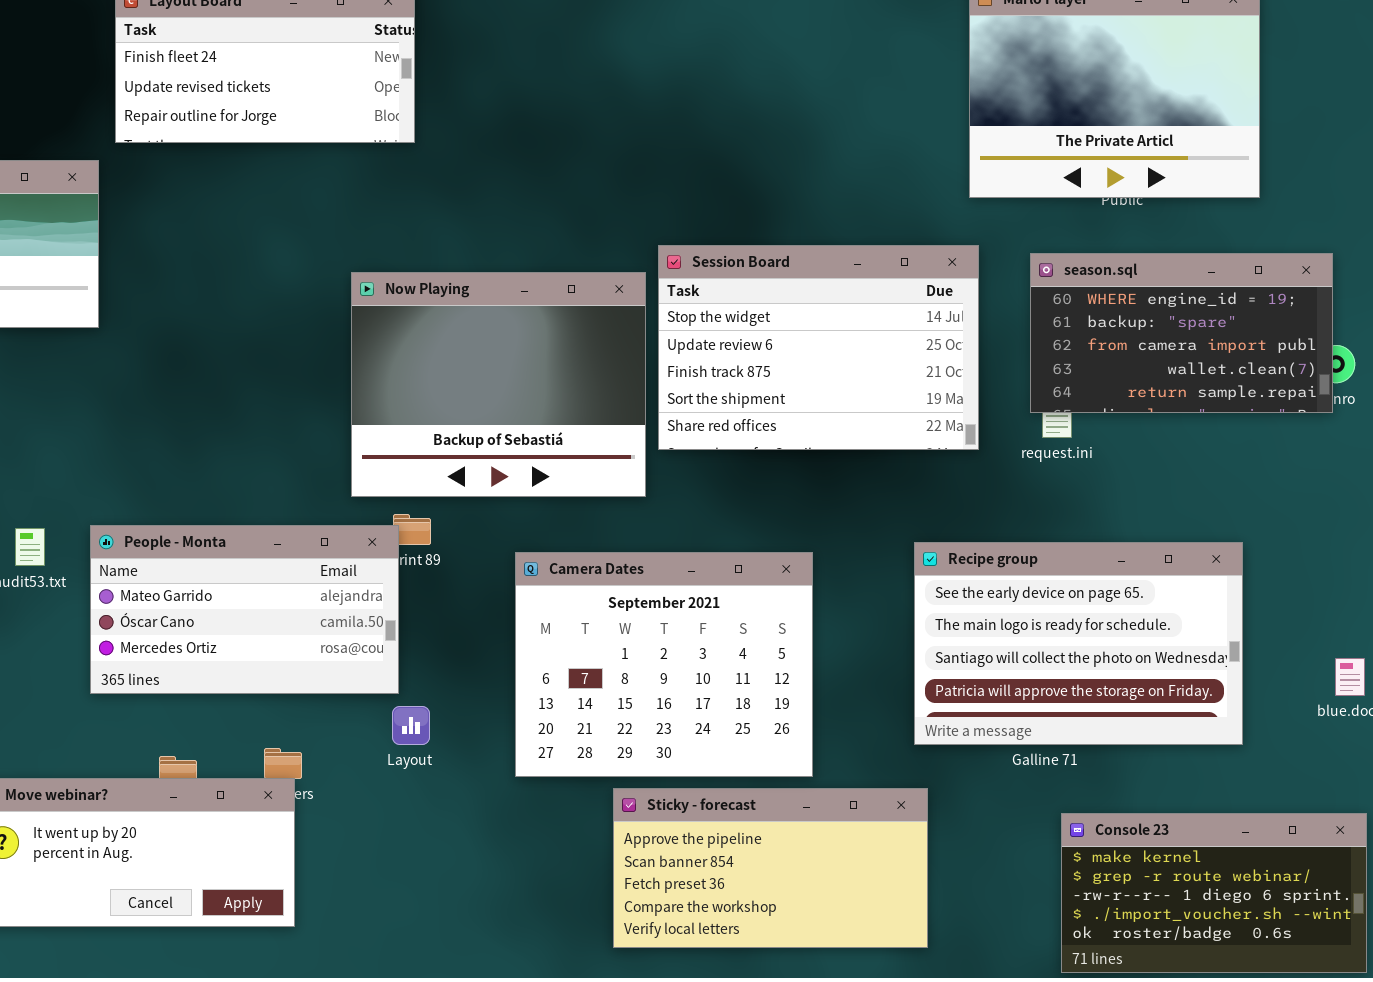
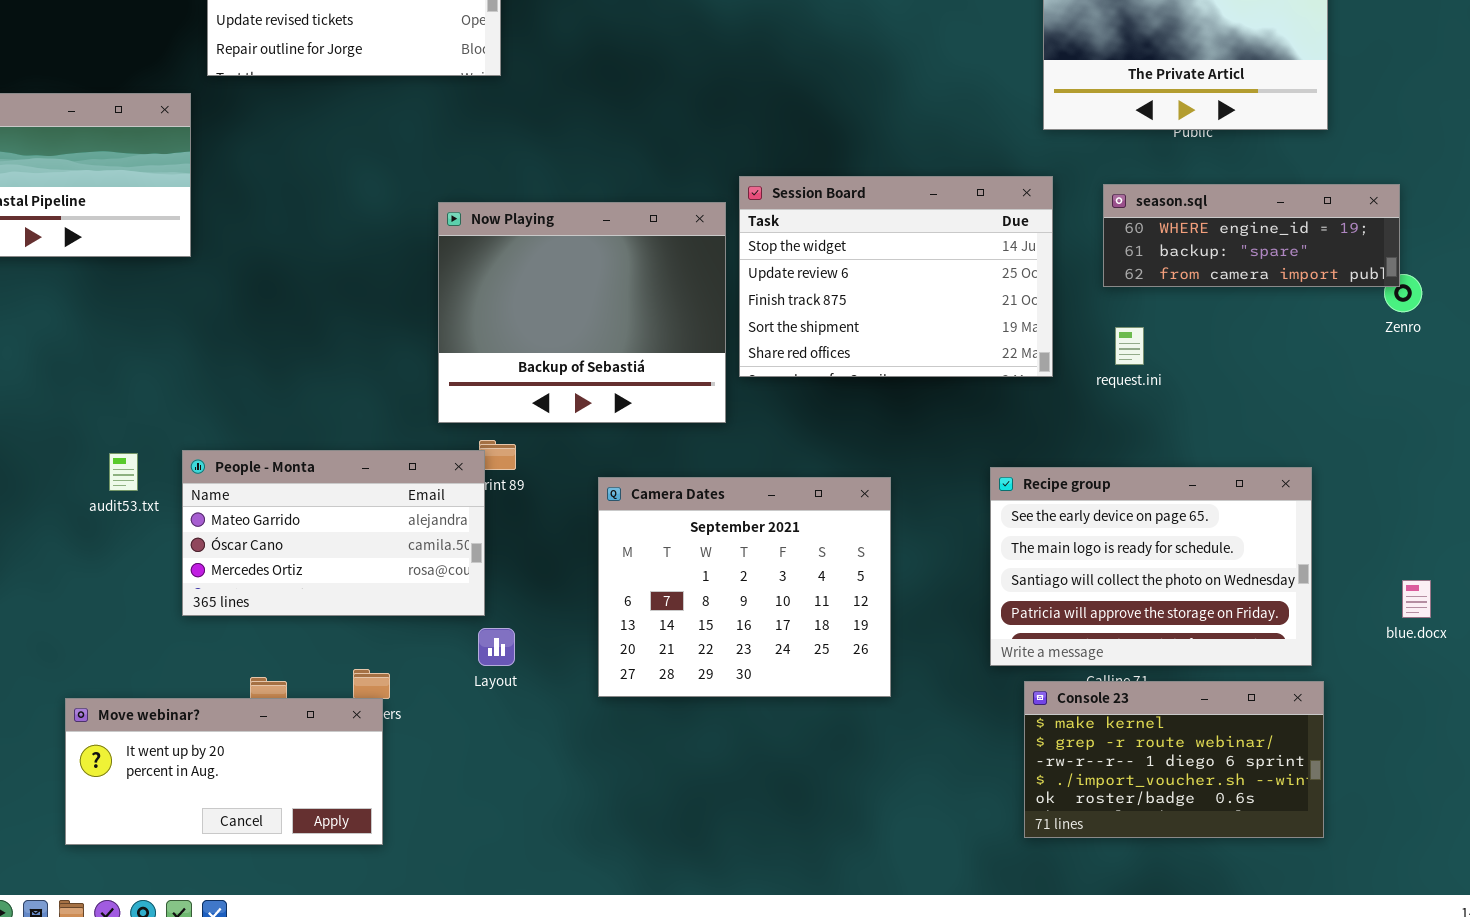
season.sql: [1030,253,1333,413] -> [1103,184,1400,287], resized
Sticky - forecast: [613,788,928,948] -> none, closed
Console 23: [1061,813,1367,973] -> [1024,681,1324,838], moved

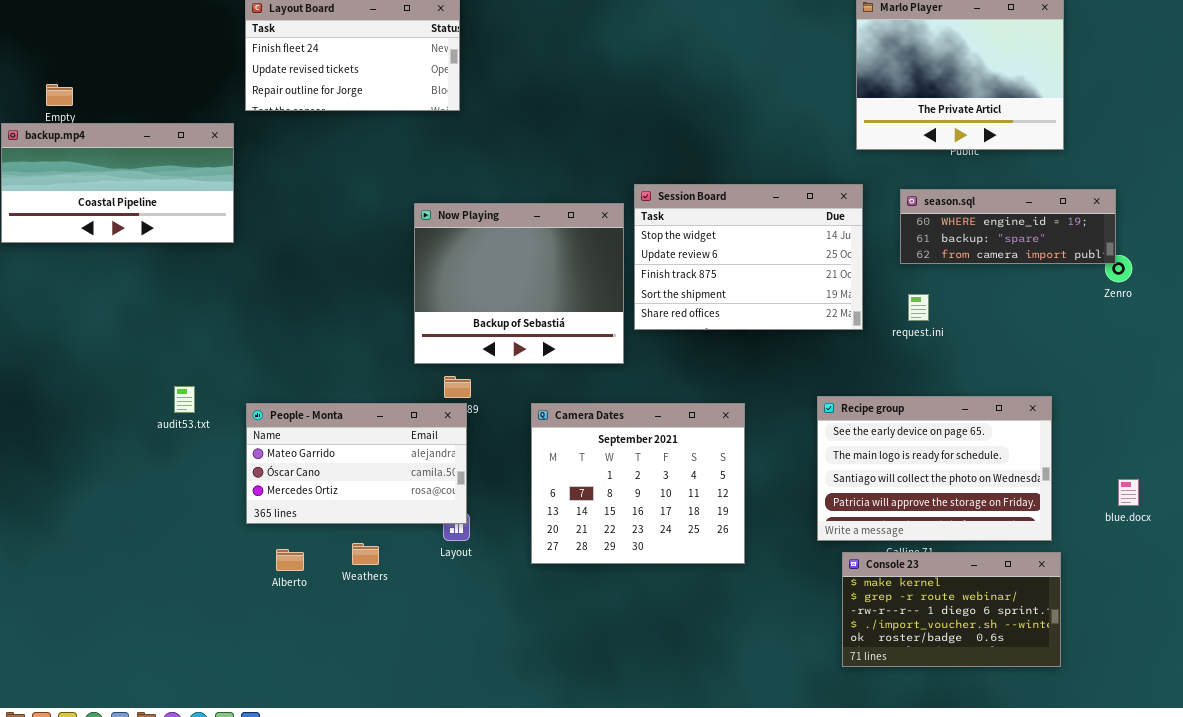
People - Monta: [182,450,485,616] -> [246,403,467,524], moved
Move webinar?: [65,698,383,845] -> none, closed

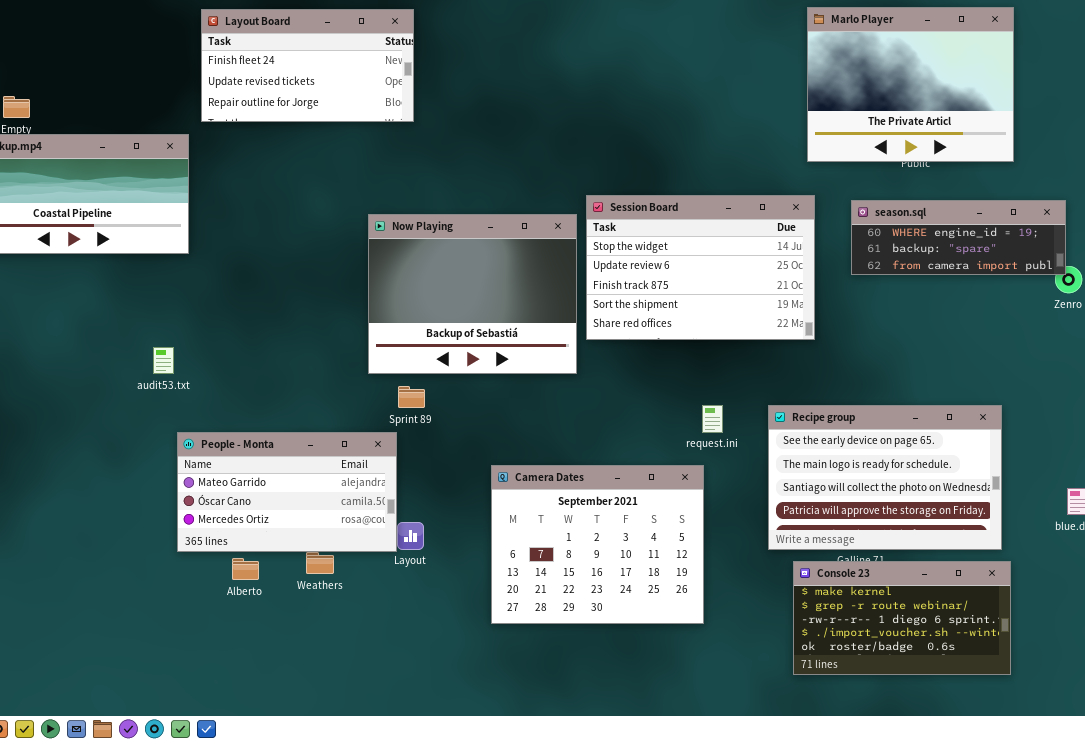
request.ini: [908,294,929,321] -> [702,405,723,433], moved
audit53.txt: [174,386,195,413] -> [153,347,174,374], moved
People - Monta: [246,403,467,524] -> [177,432,397,552], moved
Camera Dates: [531,403,745,564] -> [491,465,704,624], moved

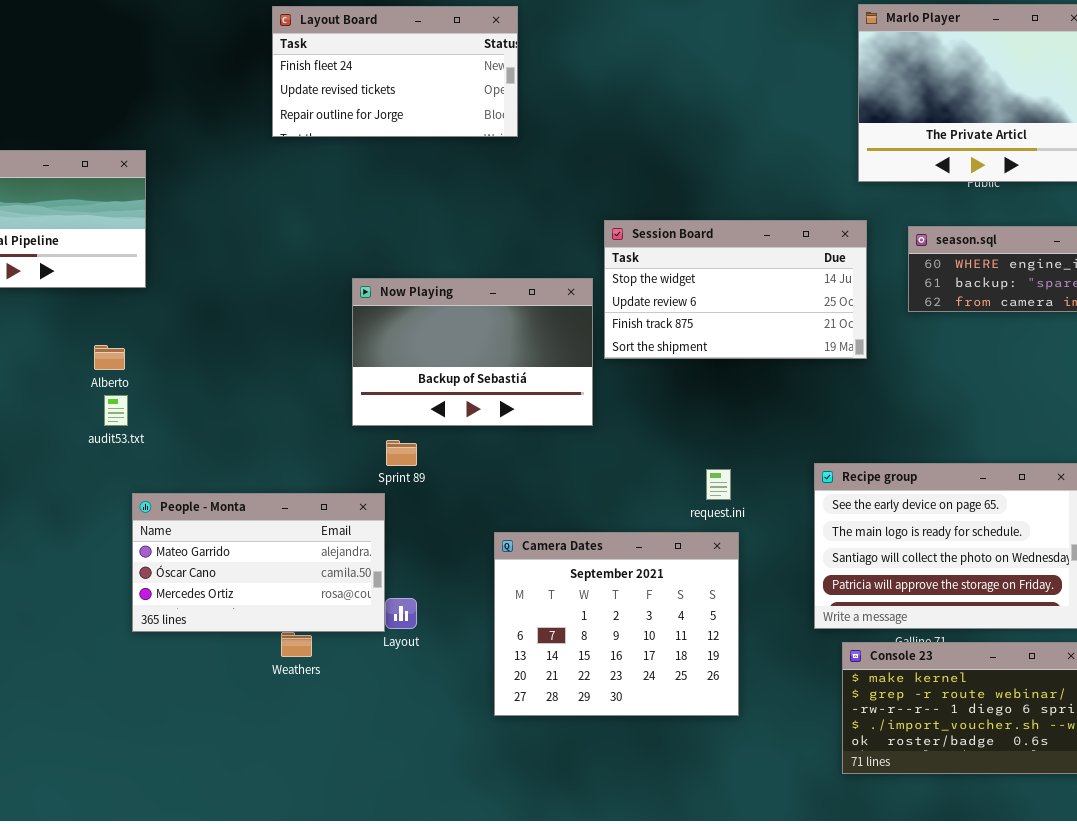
Layout Board: [201,9,414,122] -> [272,6,518,137], moved
Session Board: [586,195,815,340] -> [604,220,867,359], resized
Now Playing: [368,214,577,374] -> [352,278,593,426], resized
request.ini: [702,405,723,433] -> [706,469,731,500], moved
Alberto: [232,558,259,580] -> [94,345,125,370], moved

